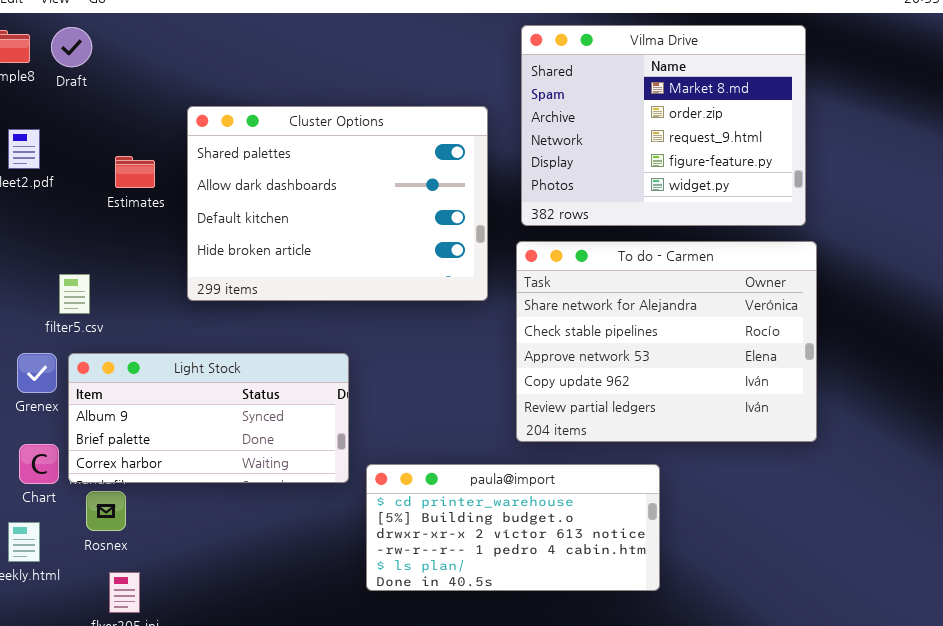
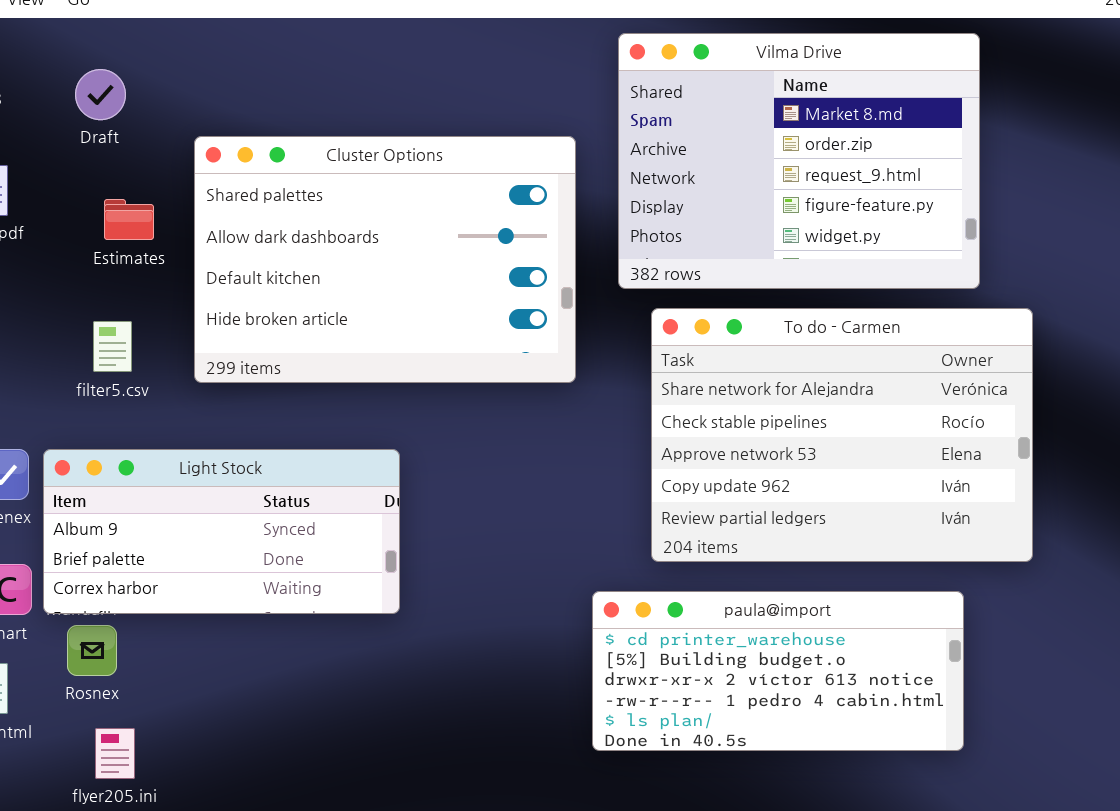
Draft: [51,27,92,67] -> [75,69,126,120], moved
To do - Carmen: [516,241,817,442] -> [651,308,1033,562], moved
filter5.csv: [59,274,90,314] -> [93,321,132,372], moved
paula@import: [366,464,660,591] -> [592,591,964,751], moved

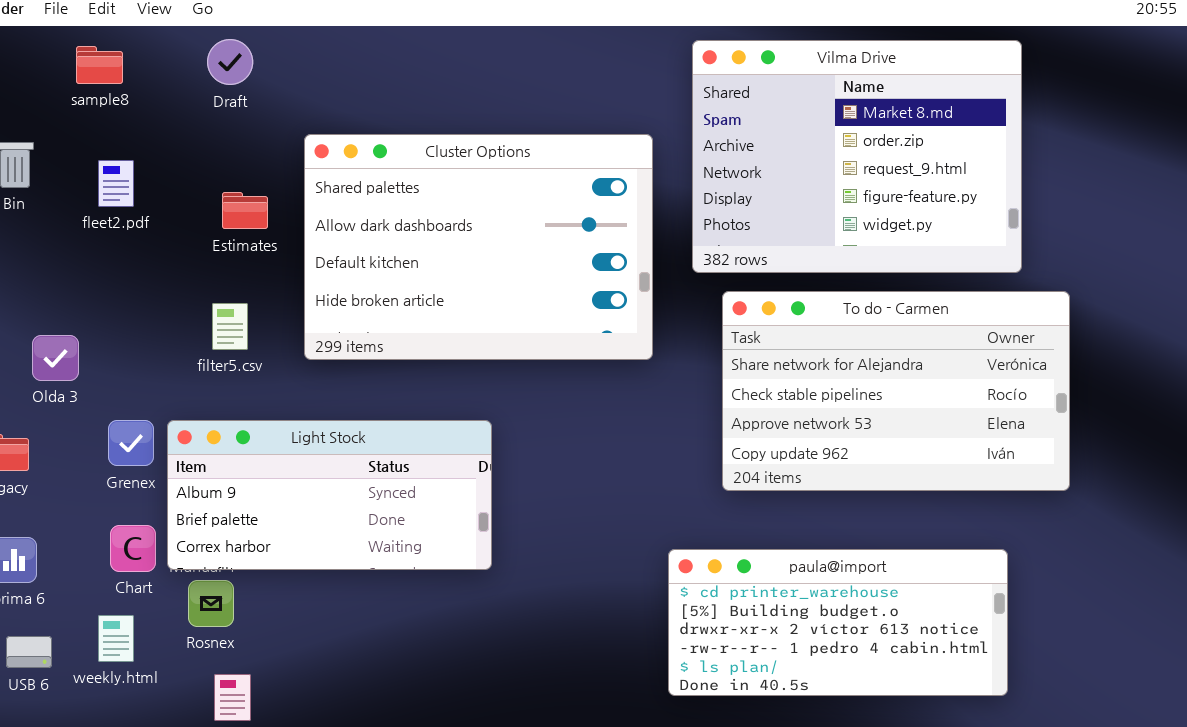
Draft: [75,69,126,120] -> [207,39,253,85], moved
To do - Carmen: [651,308,1033,562] -> [722,291,1070,491], resized

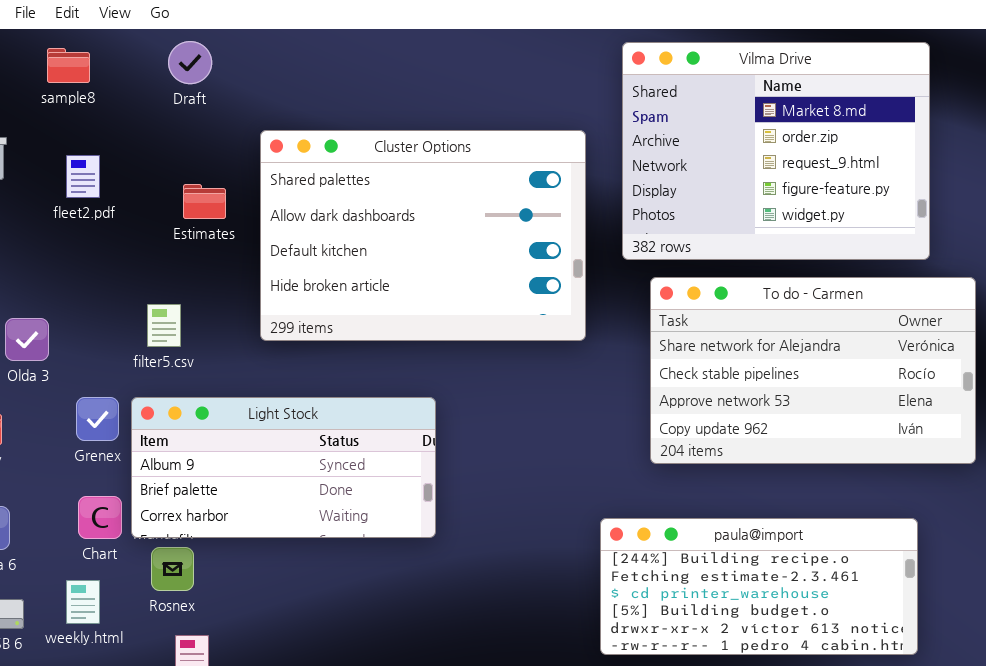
filter5.csv: [212,303,248,350] -> [147,304,181,347], moved
paula@import: [668,549,1008,696] -> [600,518,918,655], scrolled up 2 rows

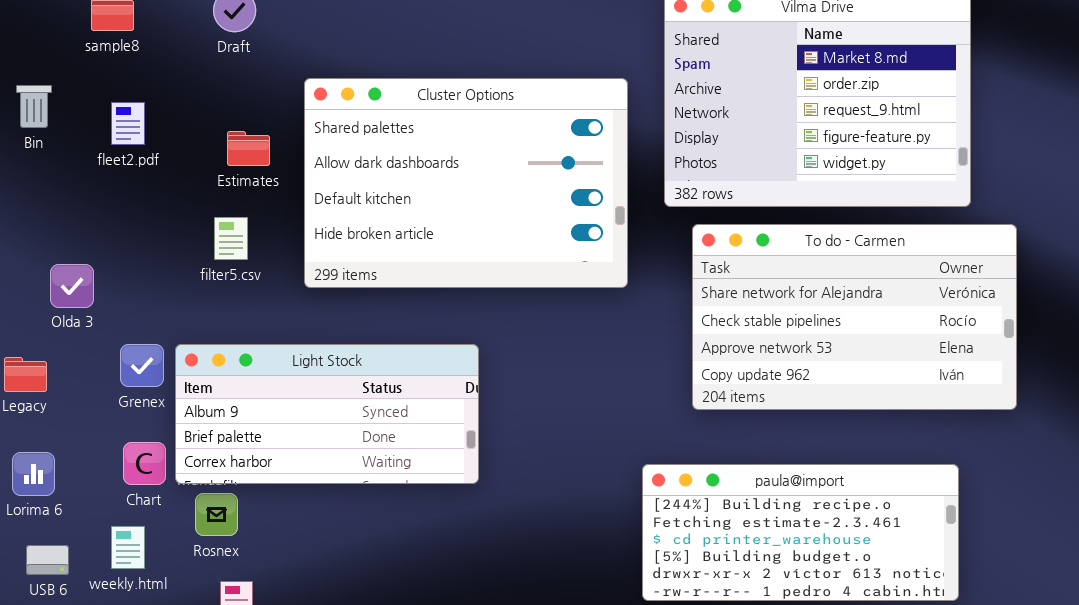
filter5.csv: [147,304,181,347] -> [214,217,248,260], moved

